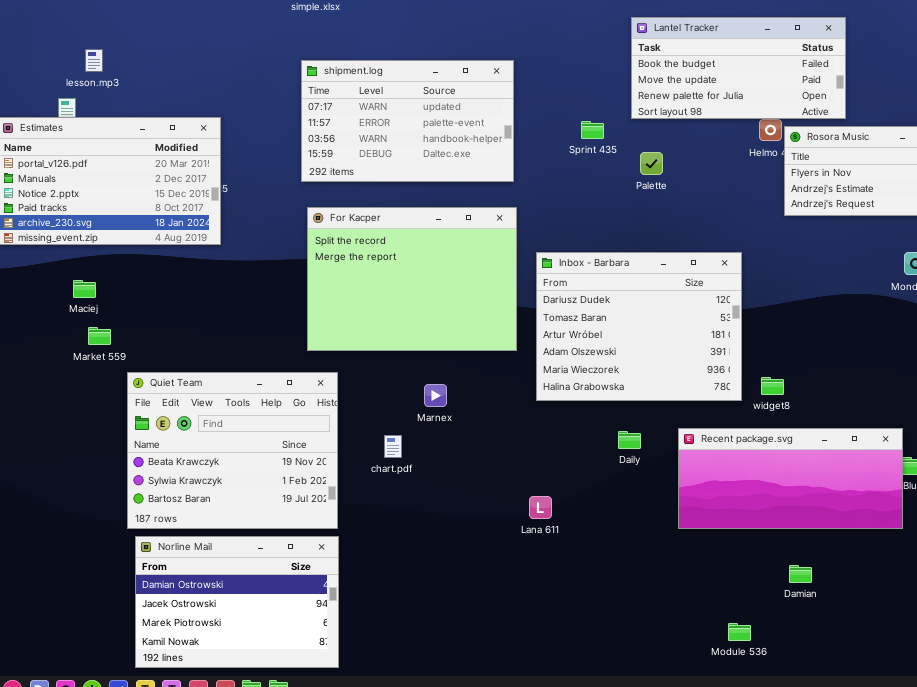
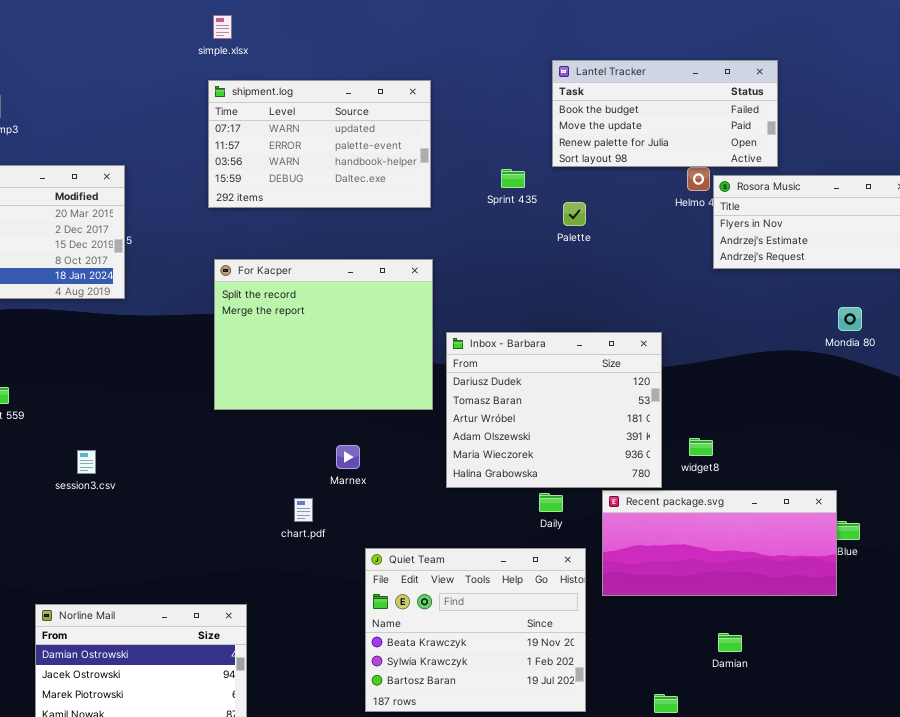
shipment.log: [301,60,514,182] -> [208,80,431,208], moved
Inbox - Barbara: [536,252,742,401] -> [446,332,662,488], moved
Quiet Team: [127,372,338,529] -> [365,548,586,712], moved

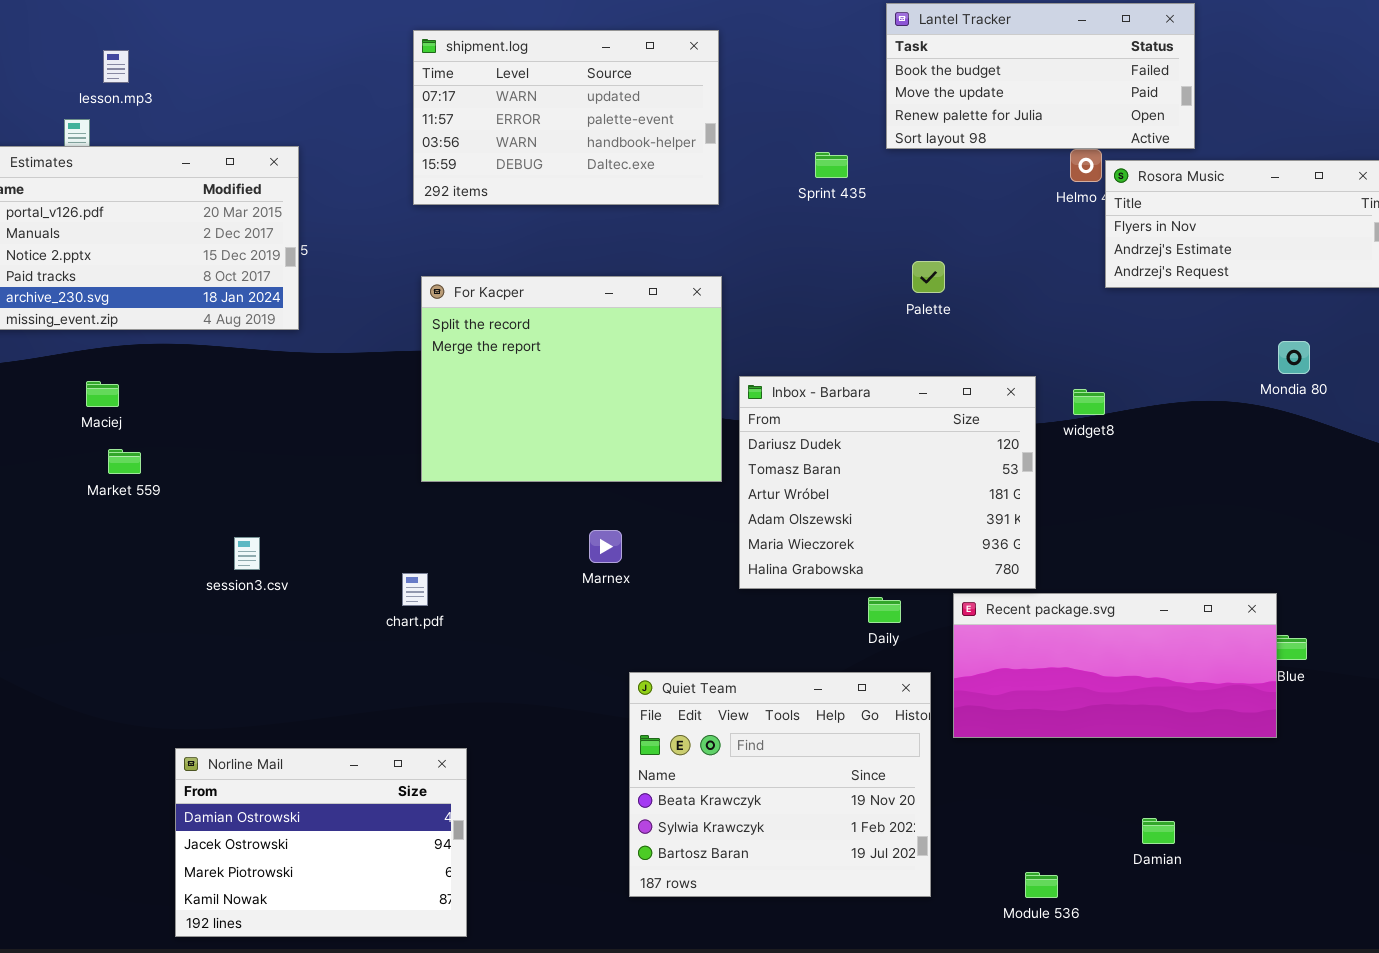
Palette: [563,202,586,226] -> [912,261,945,293], moved
widget8: [689,438,713,456] -> [1073,389,1105,415], moved
chart.pdf: [294,498,313,522] -> [402,573,428,606], moved
Damian: [718,633,742,652] -> [1142,818,1175,844], moved

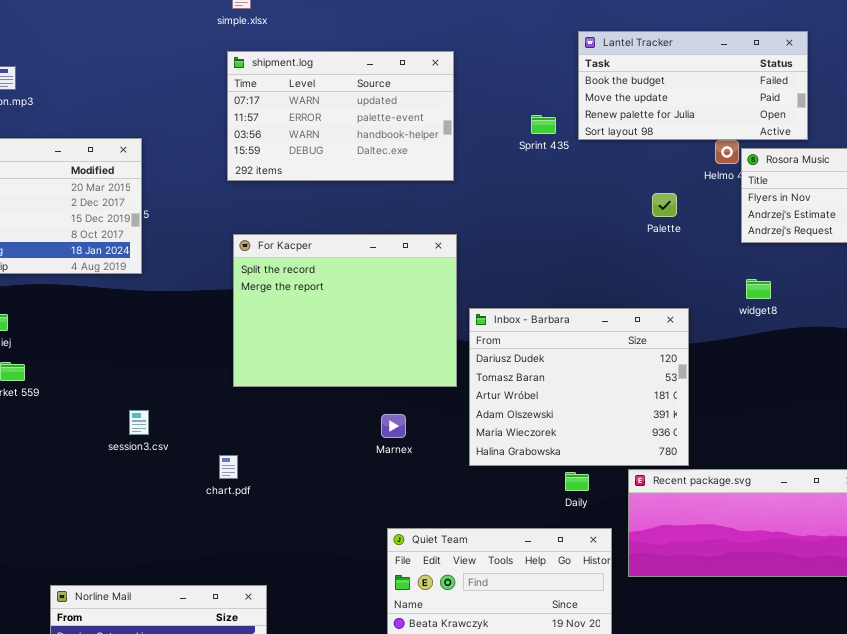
Sprint 435: [815,152,848,178] -> [531,115,556,134], moved
Palette: [912,261,945,293] -> [652,193,677,217], moved
widget8: [1073,389,1105,415] -> [746,279,771,299], moved
Marnex: [589,530,622,563] -> [381,414,406,438], moved
session3.csv: [234,537,260,570] -> [129,410,149,435], moved

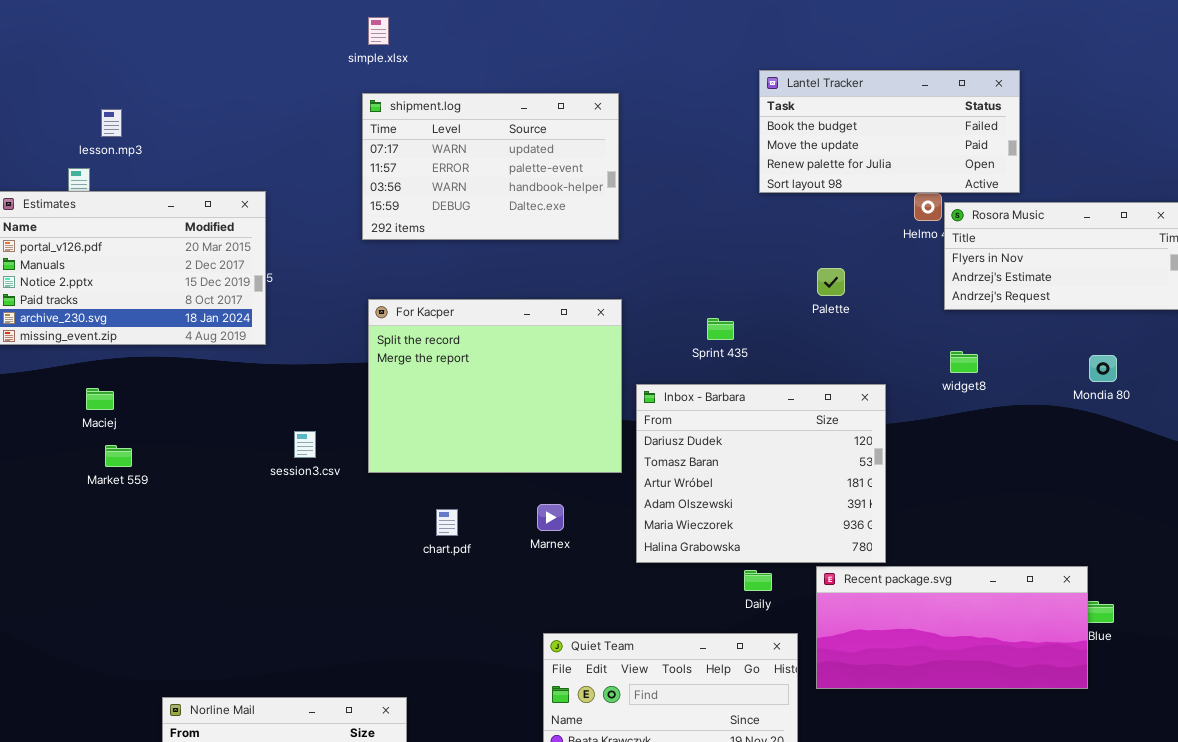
Sprint 435: [531,115,556,134] -> [707,318,734,340], moved
Palette: [652,193,677,217] -> [817,268,845,296], moved
session3.csv: [129,410,149,435] -> [294,431,316,458], moved
chart.pdf: [219,455,238,479] -> [436,509,458,536], moved

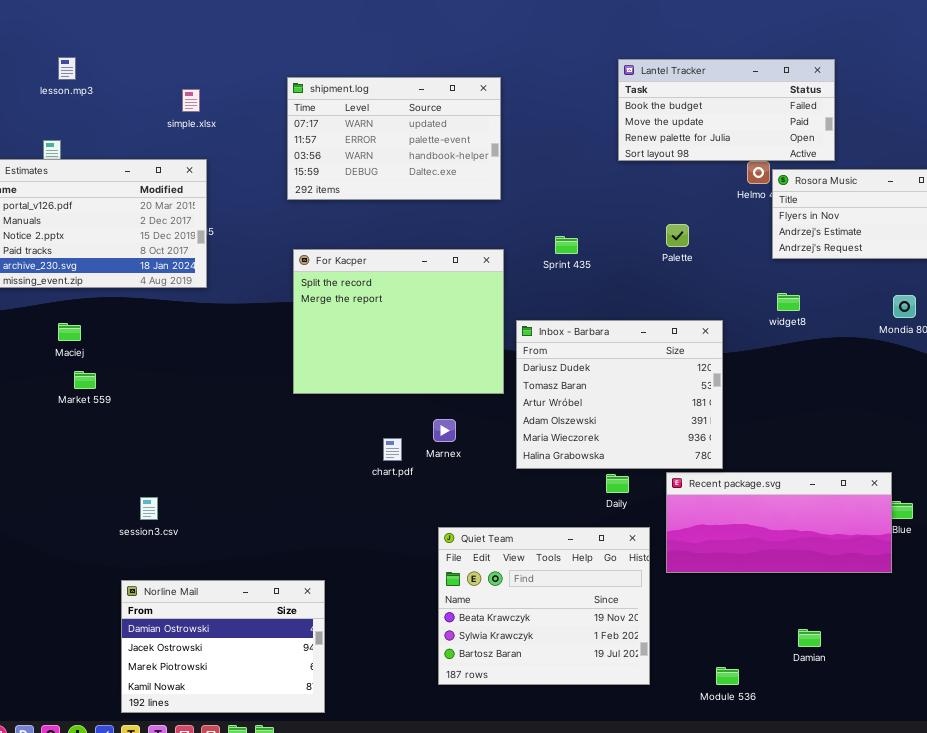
simple.xlsx: [368,17,389,45] -> [182,89,200,112], moved
lesson.mp3: [101,109,122,137] -> [58,57,76,80], moved
Sprint 435: [707,318,734,340] -> [555,236,578,254], moved
session3.csv: [294,431,316,458] -> [140,497,158,520], moved
chart.pdf: [436,509,458,536] -> [383,438,402,461], moved

